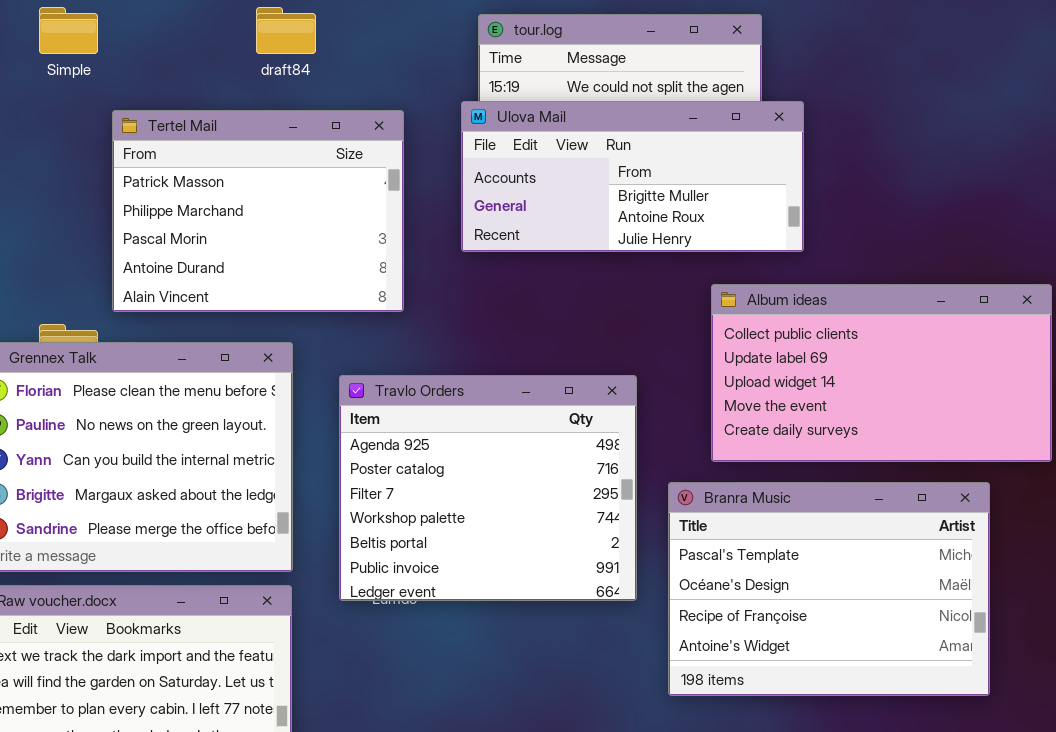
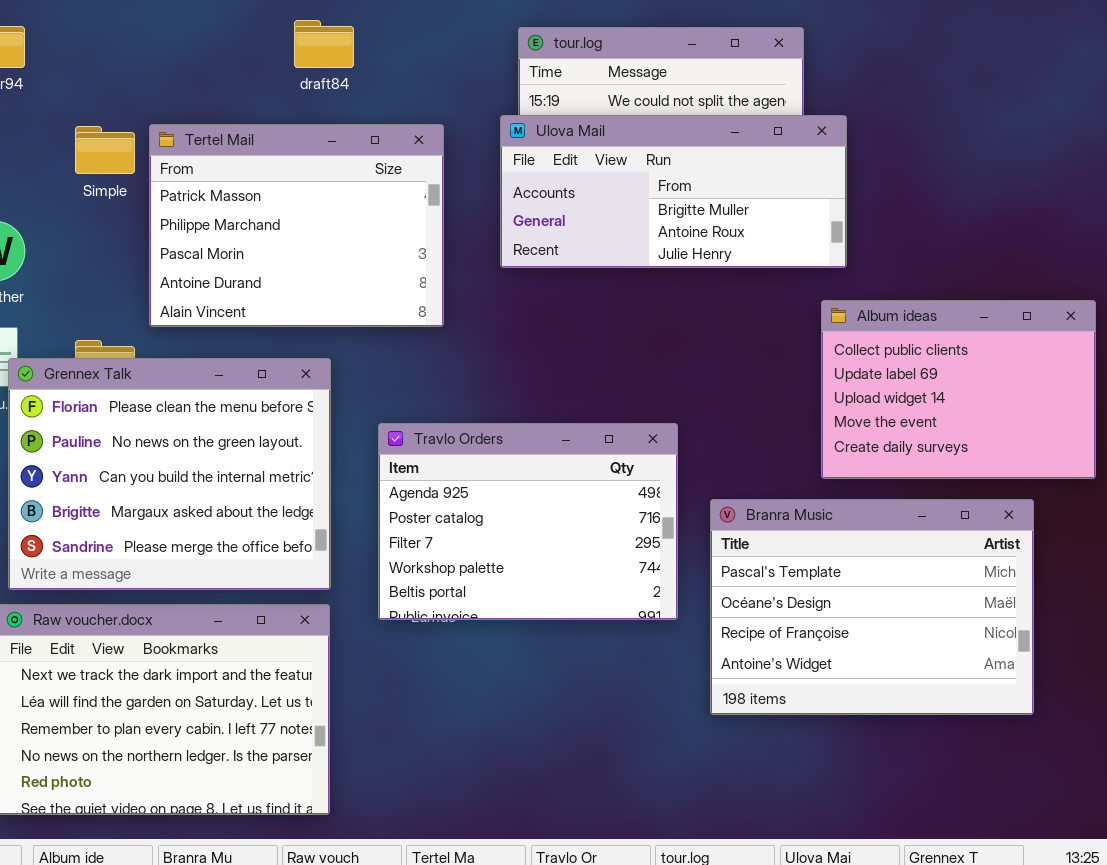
Simple: [39,7,98,54] -> [75,126,135,174], moved
Album ideas: [711,284,1052,462] -> [821,300,1096,479], resized
Travlo Orders: [339,375,637,601] -> [378,423,678,620], resized

